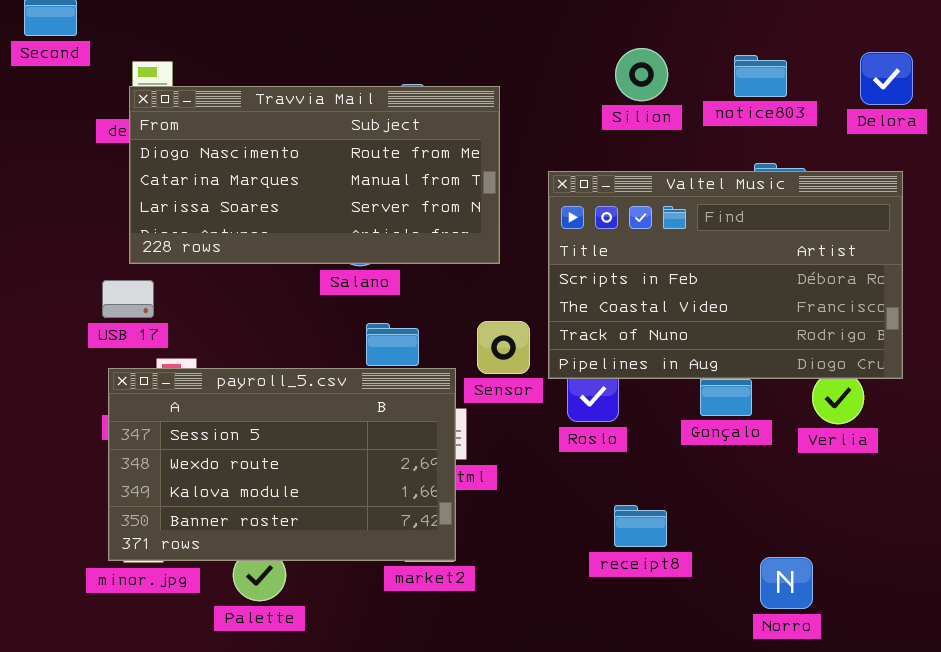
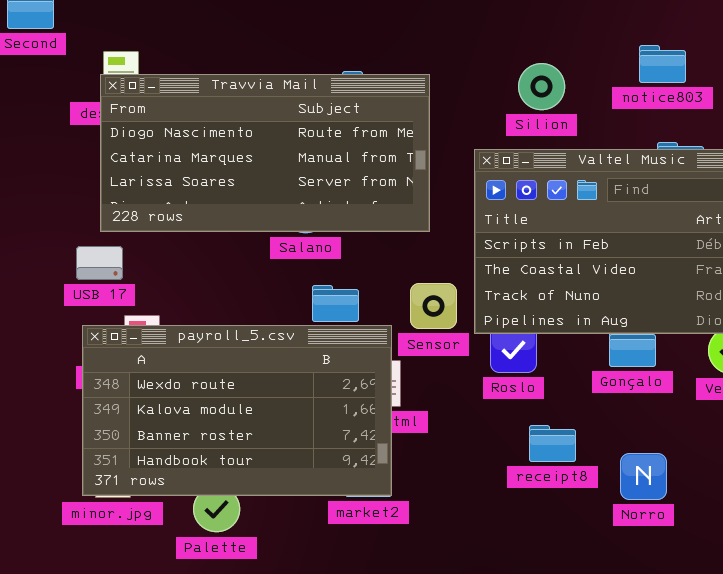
Silion: [615,48,668,101] -> [518,63,565,110], moved
payroll_5.csv: [108,368,456,561] -> [82,325,392,496], scrolled down 1 row
receipt8: [614,505,667,547] -> [529,425,576,462], moved
Norro: [760,557,813,609] -> [620,453,667,500], moved

